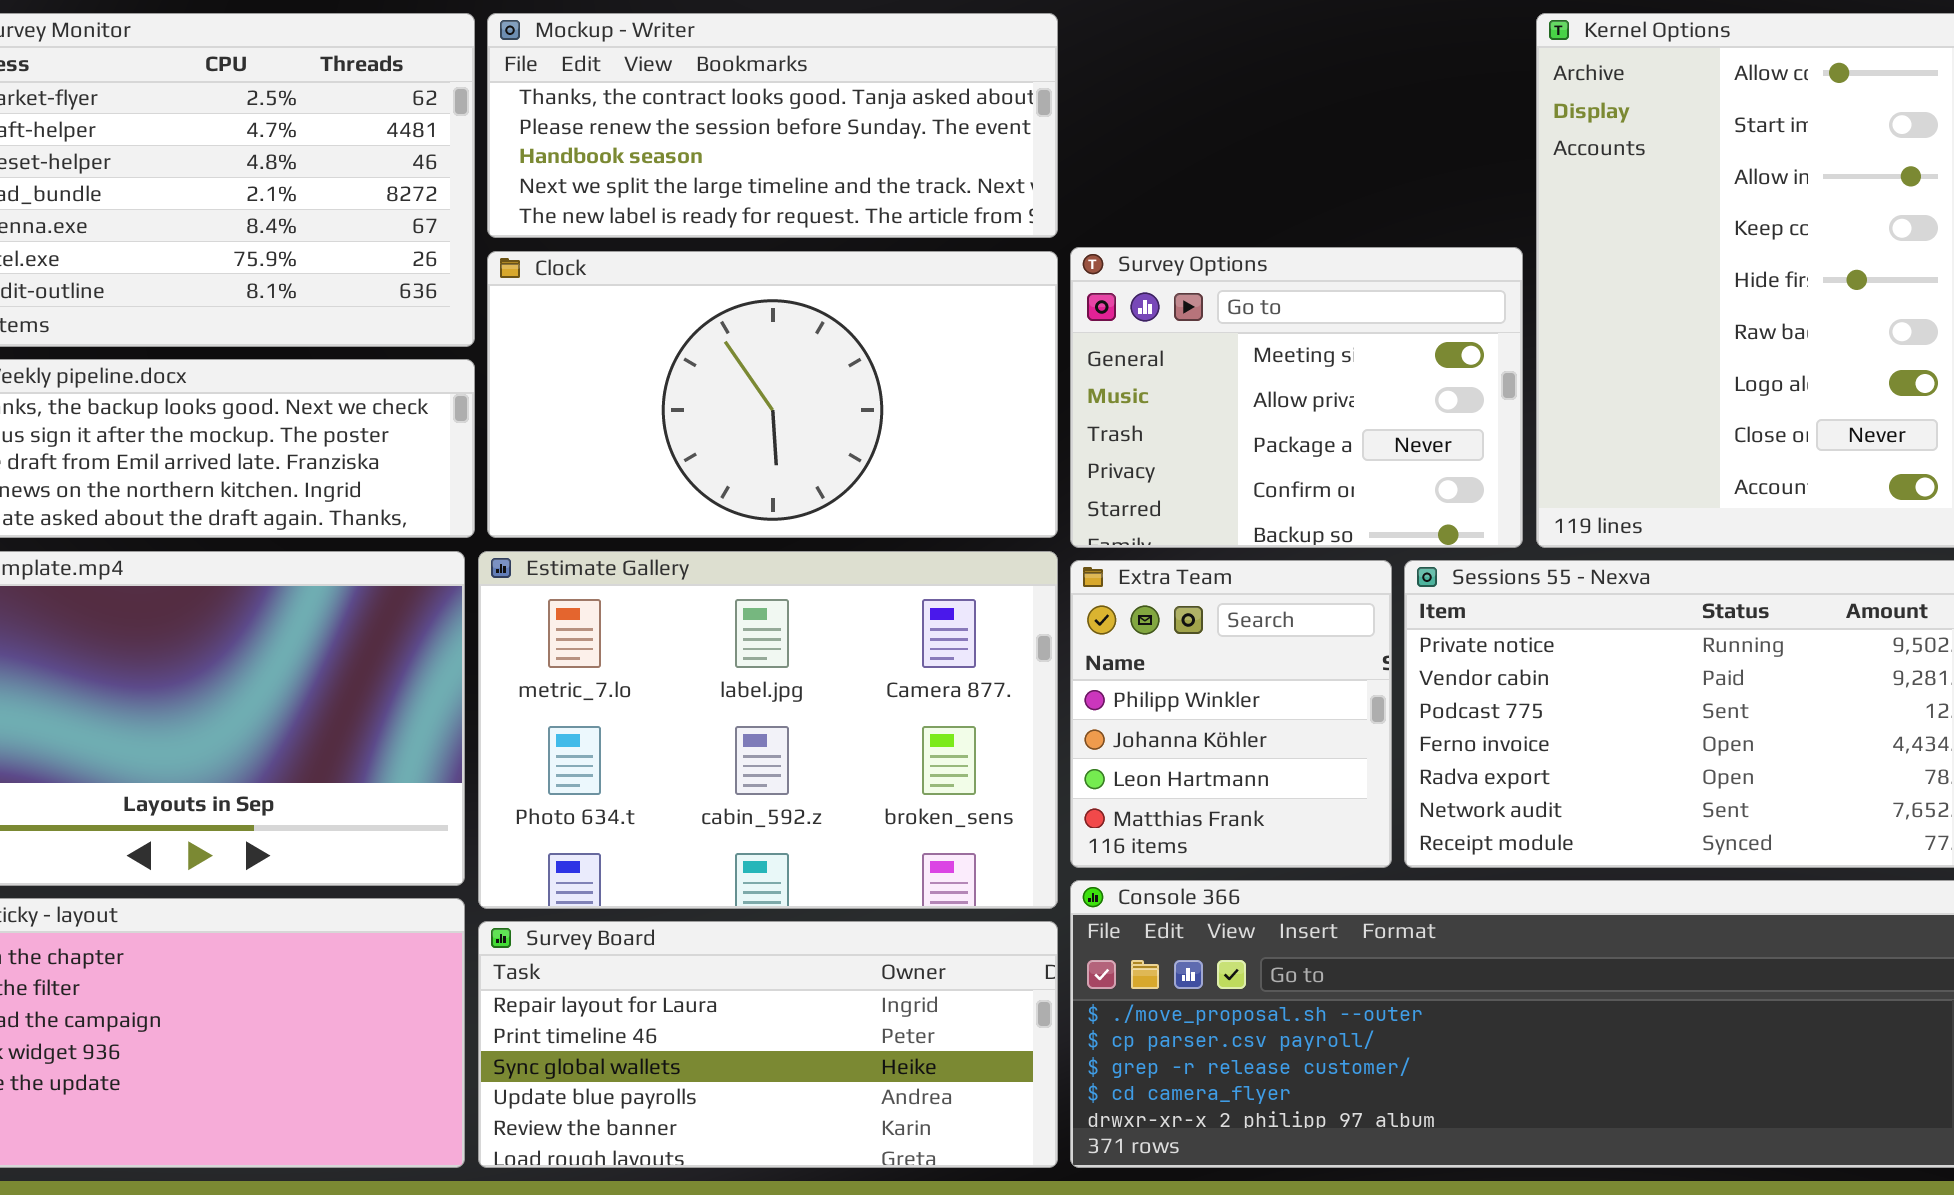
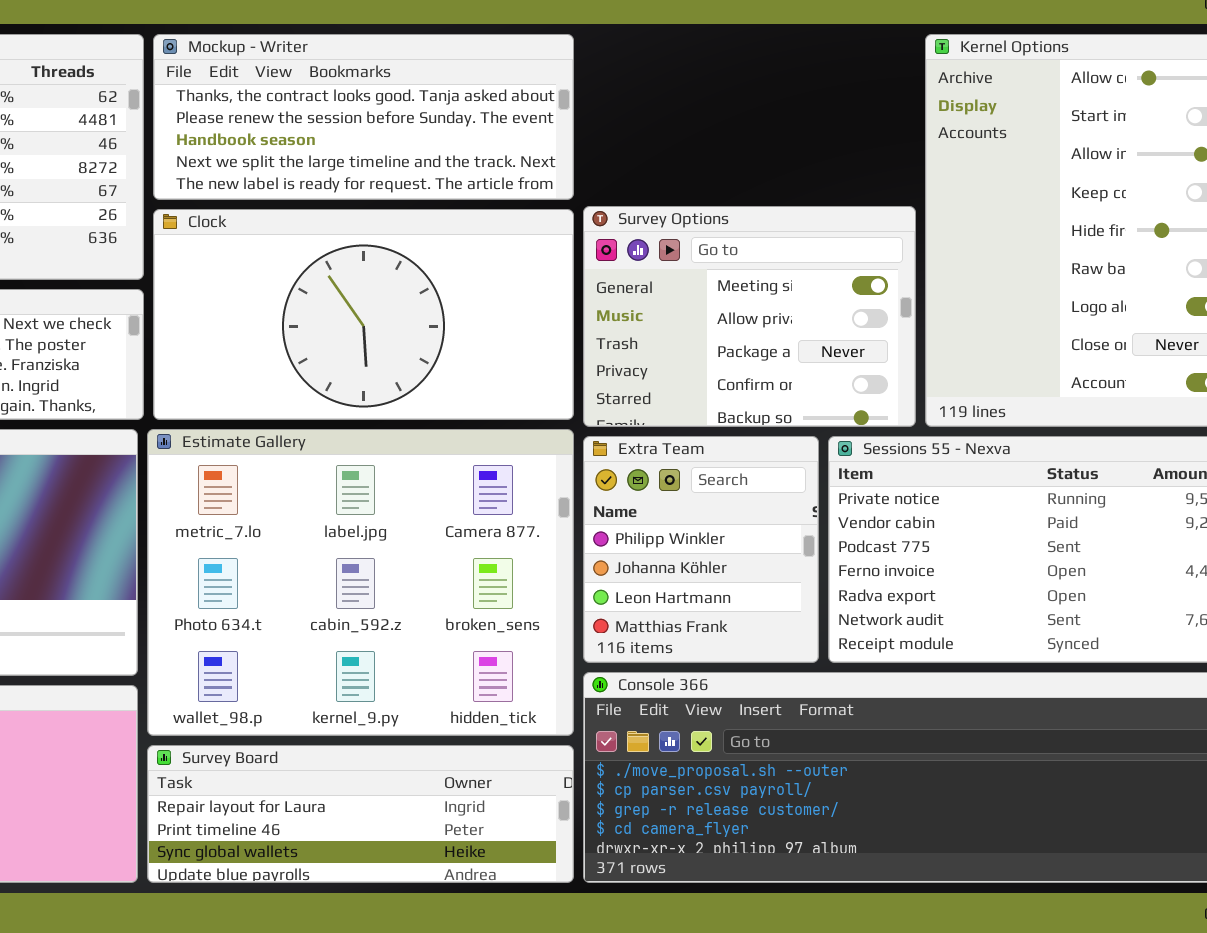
Estimate Gallery: [478,551,1058,909] -> [147,429,574,736], resized
Survey Board: [478,921,1058,1168] -> [147,745,574,883], resized

